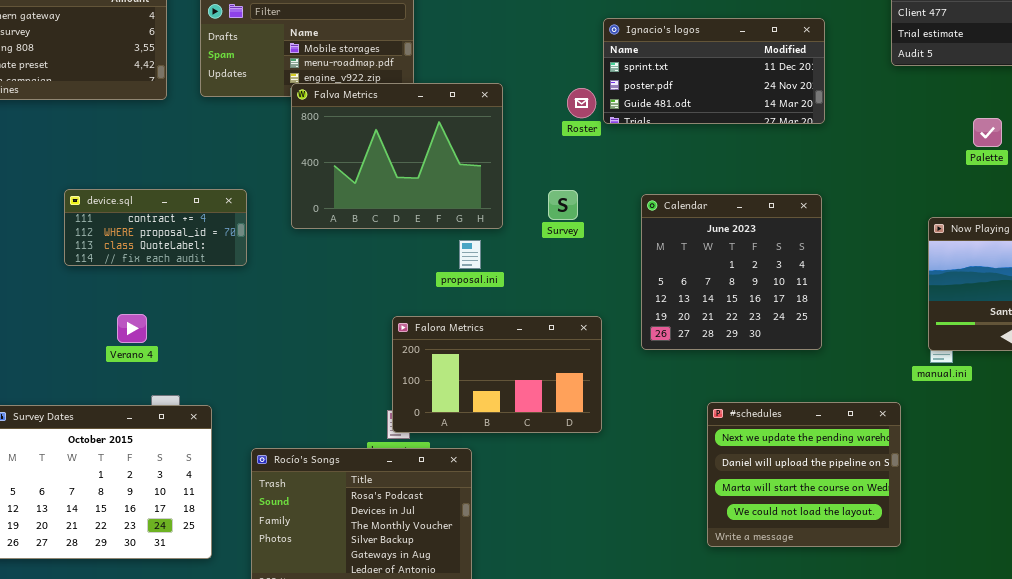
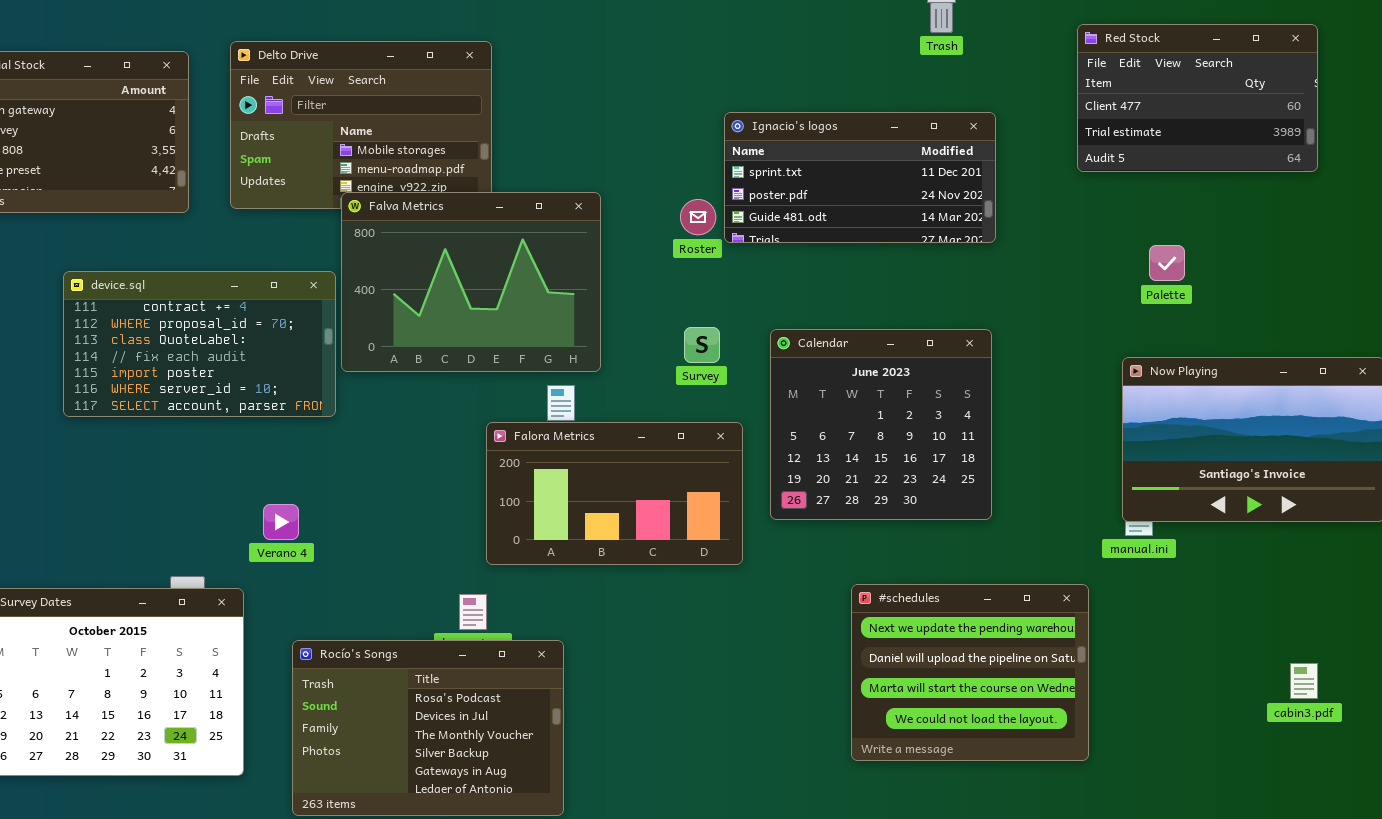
Palette: [973,118,1002,147] -> [1149,245,1185,281], moved
device.sql: [64,189,247,266] -> [63,271,336,417], resized
Survey: [548,190,578,220] -> [684,327,720,363], moved
Verano 4: [117,314,147,343] -> [263,504,299,540], moved
Falora Metrics: [392,316,602,433] -> [486,422,743,565], moved

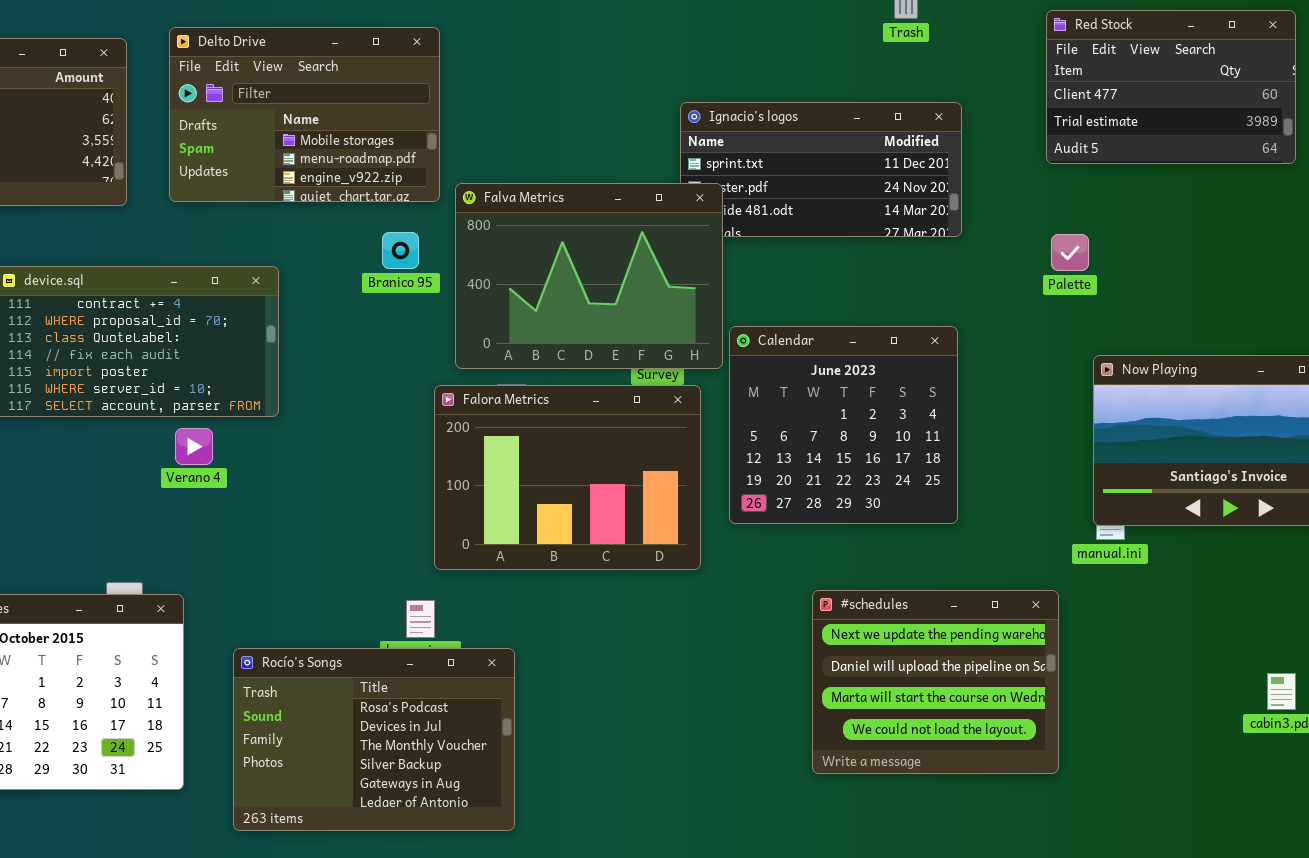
Falva Metrics: [341,192,601,372] -> [455,183,723,369], moved
Palette: [1149,245,1185,281] -> [1051,234,1089,271], moved
Falora Metrics: [486,422,743,565] -> [434,385,701,570], resized
Verano 4: [263,504,299,540] -> [175,428,213,465], moved

